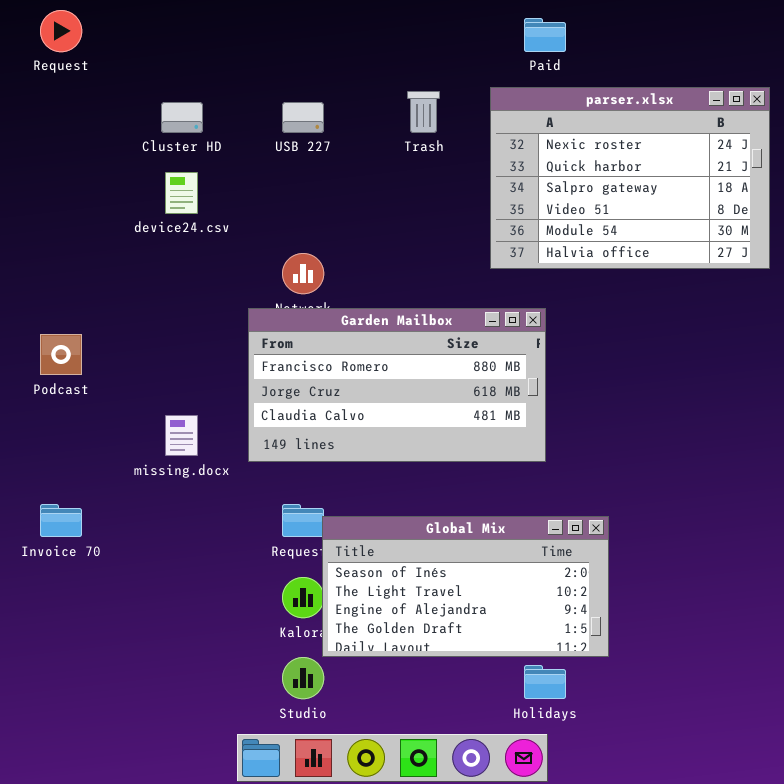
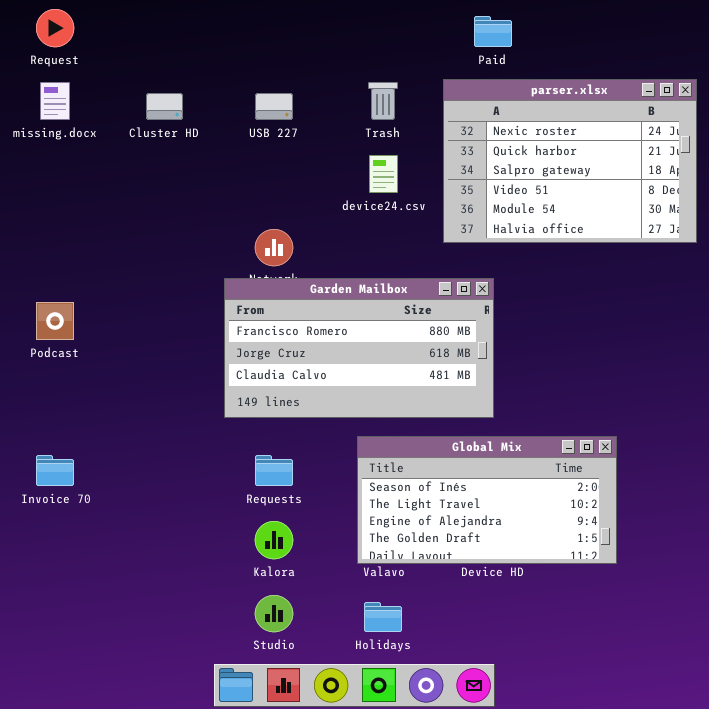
device24.csv: [165,172,198,214] -> [369,155,398,193], moved
missing.docx: [165,415,198,456] -> [40,82,70,120], moved
Global Mix: [322,516,609,657] -> [357,436,617,564], moved
Holidays: [524,665,566,699] -> [364,602,402,632], moved

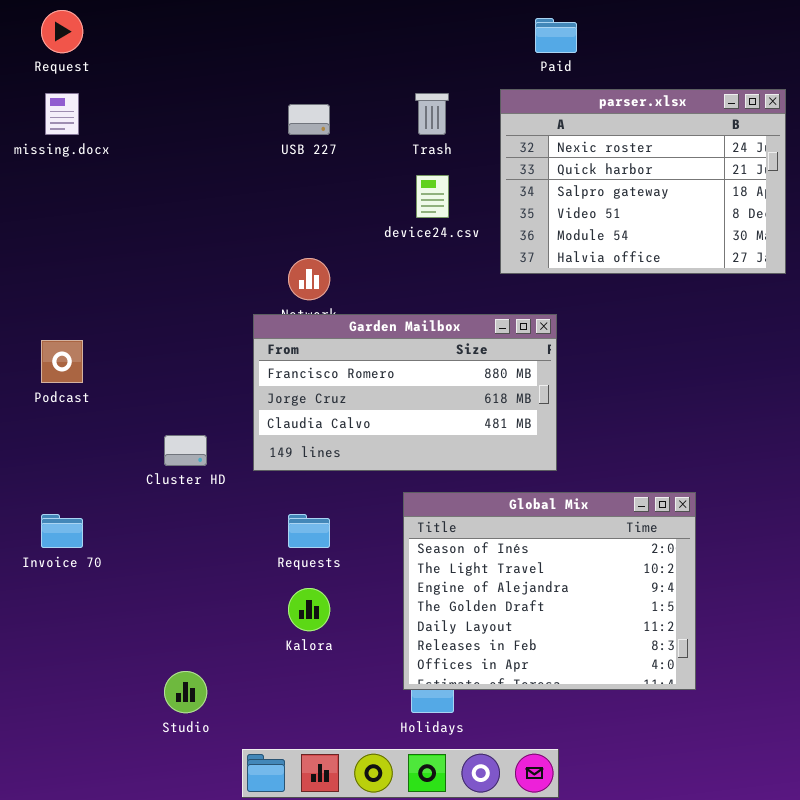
Cluster HD: [146,93,183,120] -> [164,435,207,466], moved
Global Mix: [357,436,617,564] -> [403,492,696,690], resized
Studio: [255,595,293,632] -> [164,671,207,713], moved

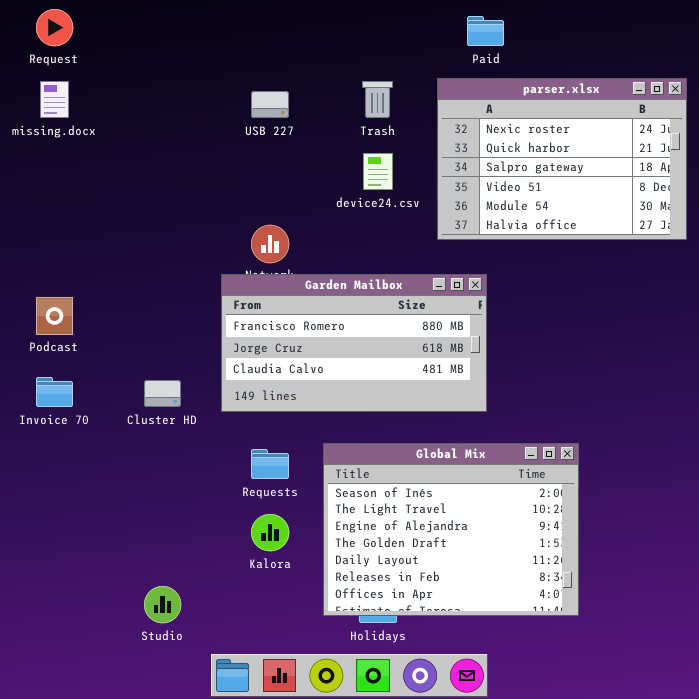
Global Mix: [403,492,696,690] -> [323,443,579,616], moved
Invoice 70: [41,514,83,548] -> [36,377,73,407], moved

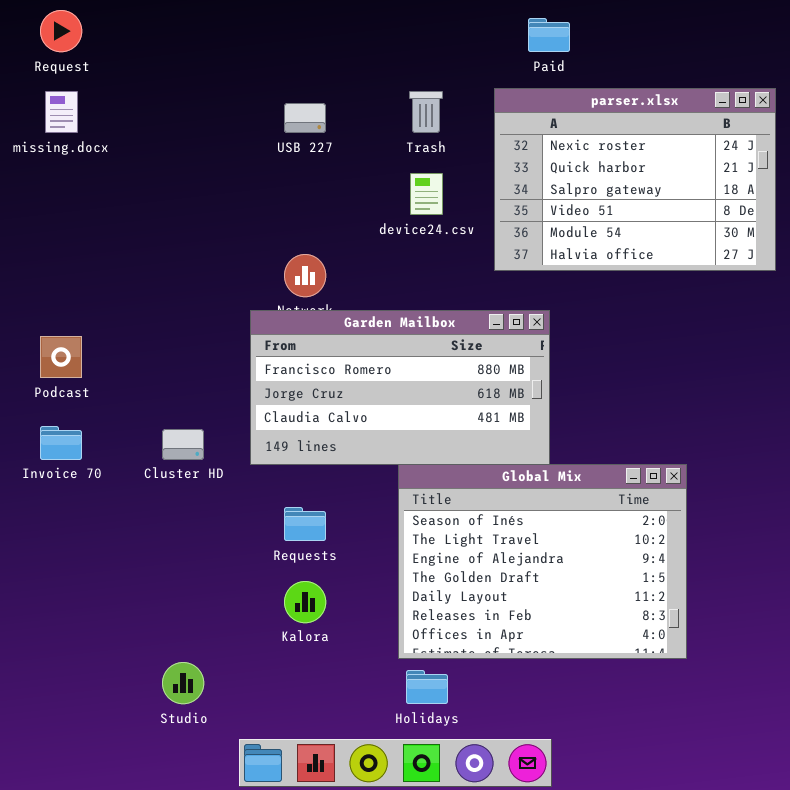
Global Mix: [323,443,579,616] -> [398,464,687,659], moved

